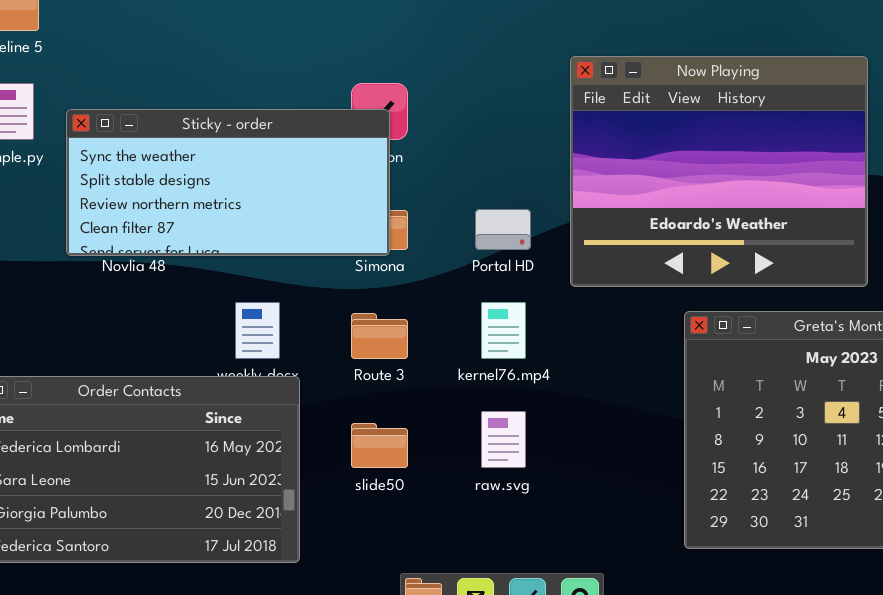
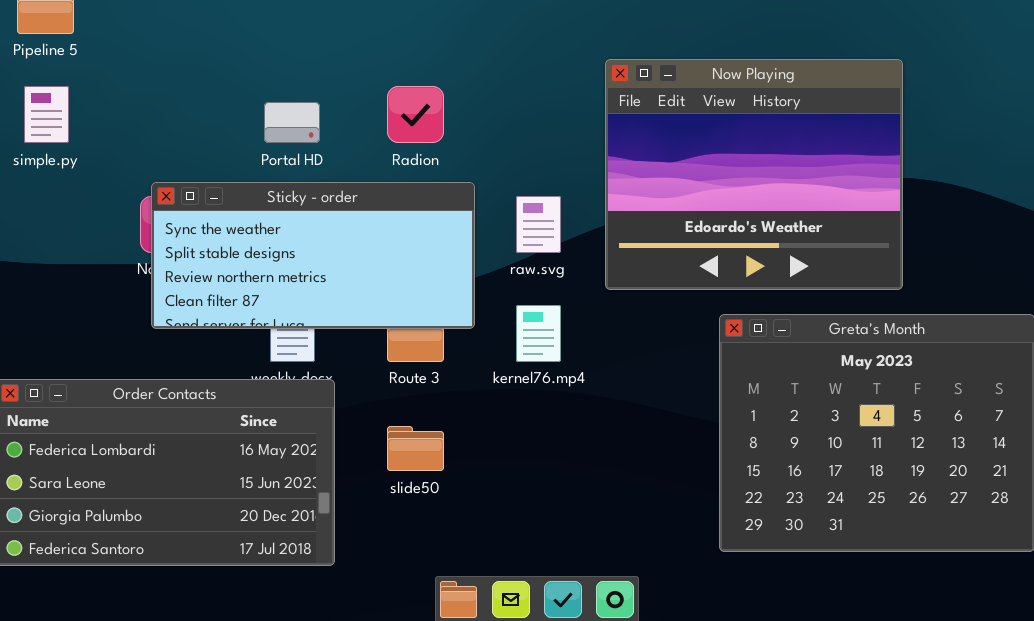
Sticky - order: [66,109,390,256] -> [151,182,475,329], moved
Portal HD: [475,209,531,250] -> [264,102,320,143], moved
raw.svg: [481,411,526,468] -> [516,196,561,253], moved

